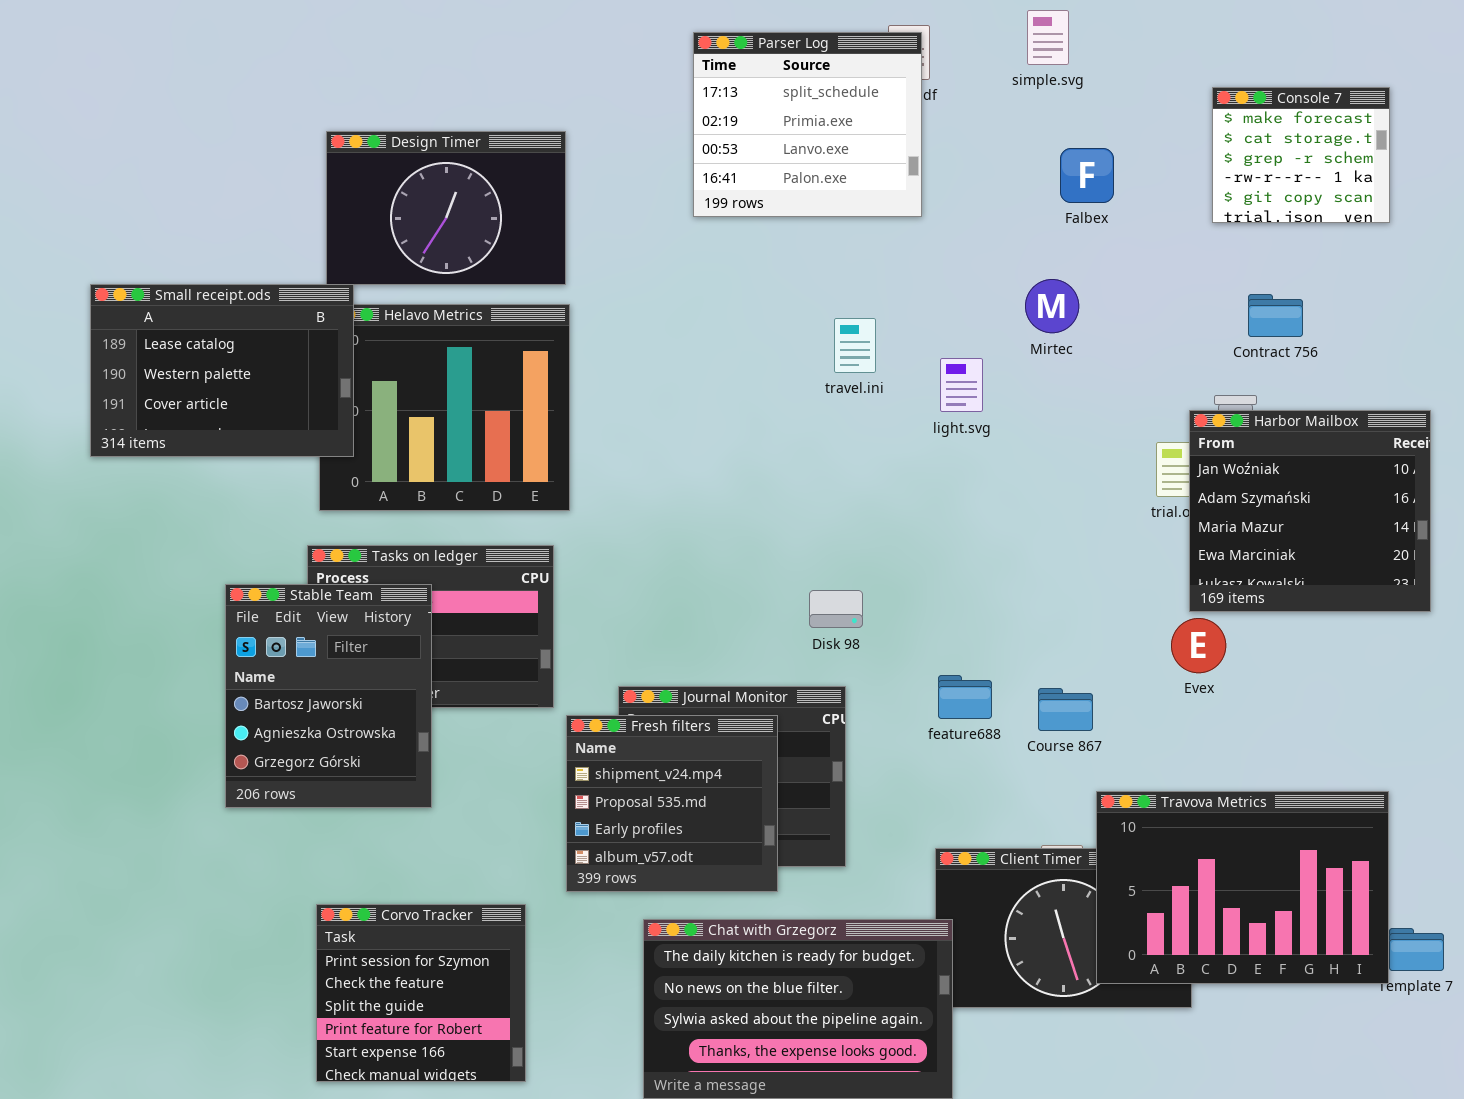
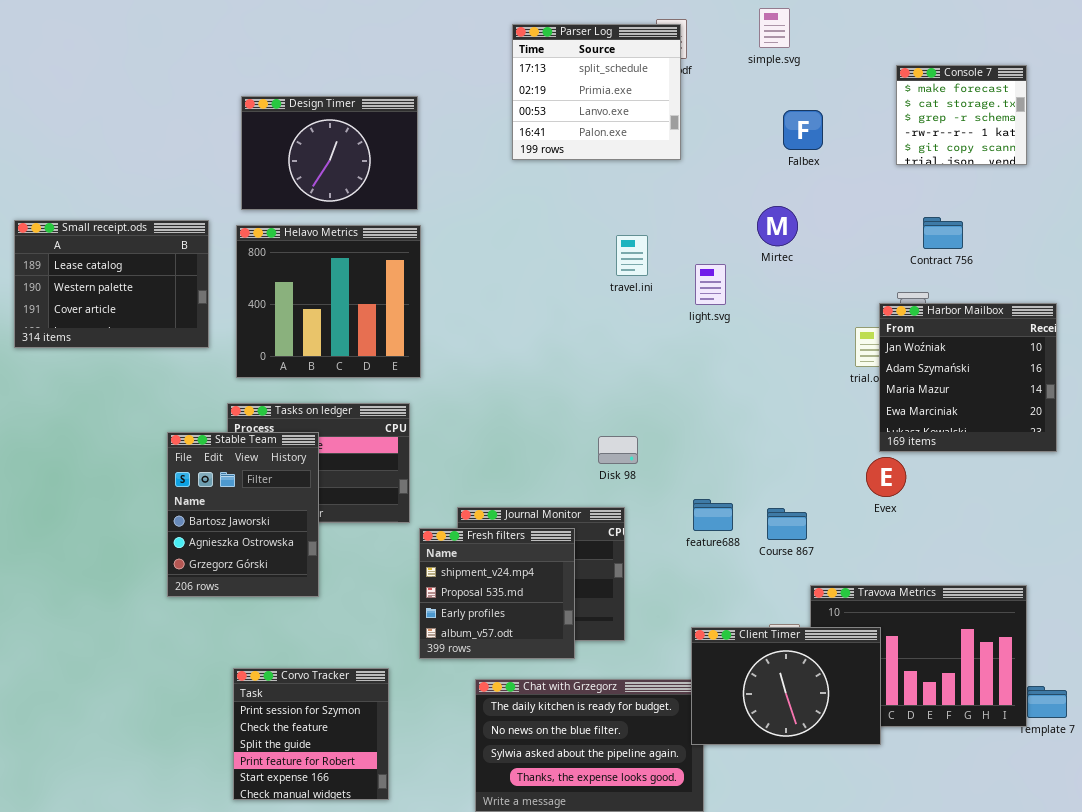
Small receipt.ods: [90,284,354,457] -> [14,220,209,348], moved
Client Timer: [935,848,1192,1008] -> [691,627,881,745], raised

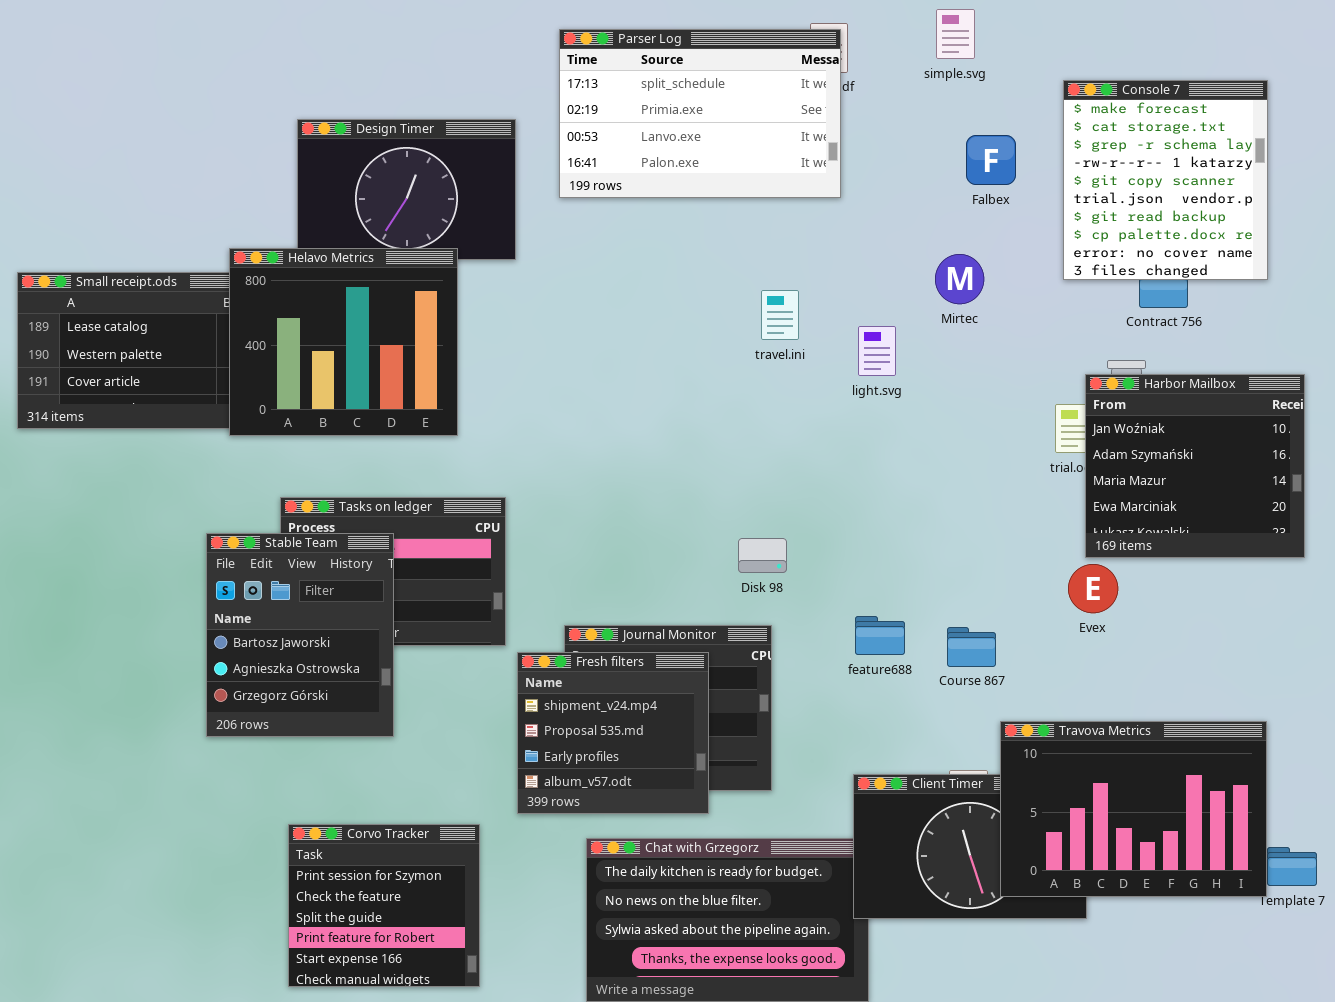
Parser Log: [512,24,681,160] -> [559,29,841,198], resized
Console 7: [896,65,1027,165] -> [1063,80,1268,280], resized
Helavo Metrics: [236,225,421,378] -> [229,248,458,436], moved
Travova Metrics: [810,585,1027,727] -> [1000,721,1267,897], raised

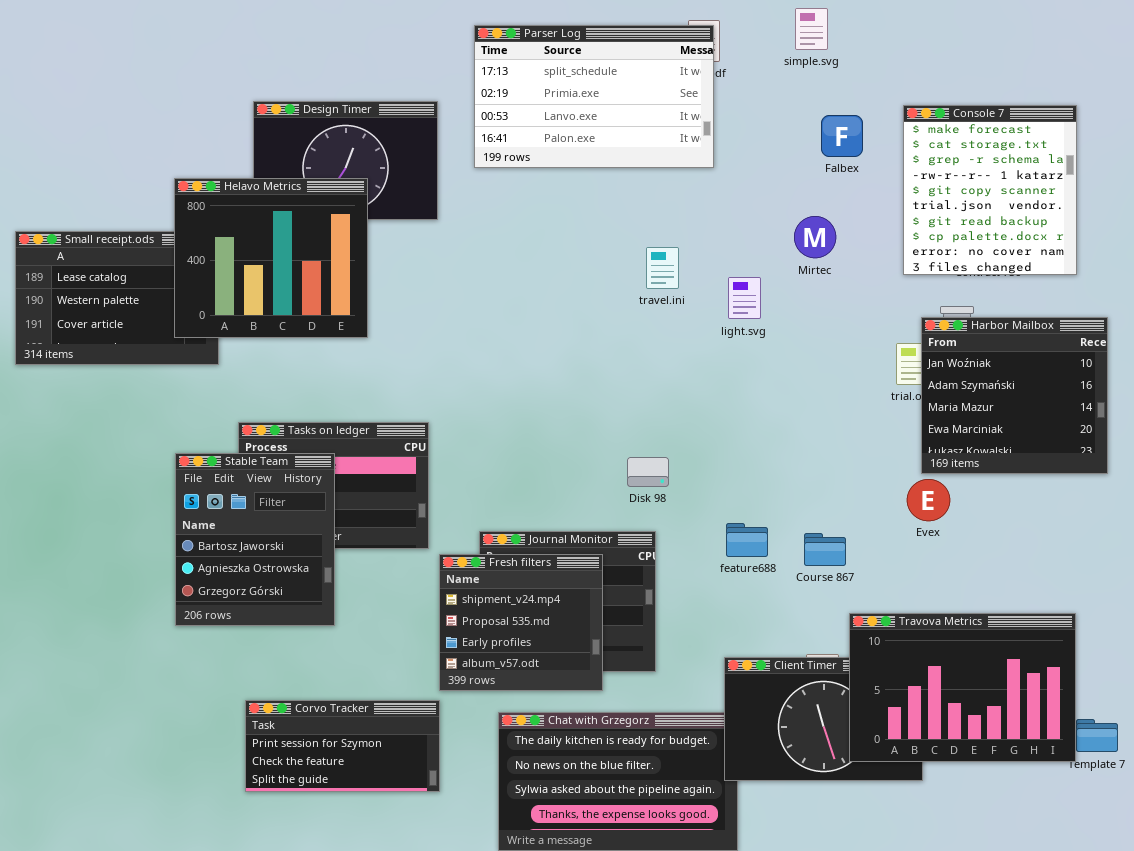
Console 7: [1063,80,1268,280] -> [903,105,1077,275], moved
Helavo Metrics: [229,248,458,436] -> [174,178,368,338], moved
Corvo Tracker: [288,824,480,987] -> [245,700,440,792], resized

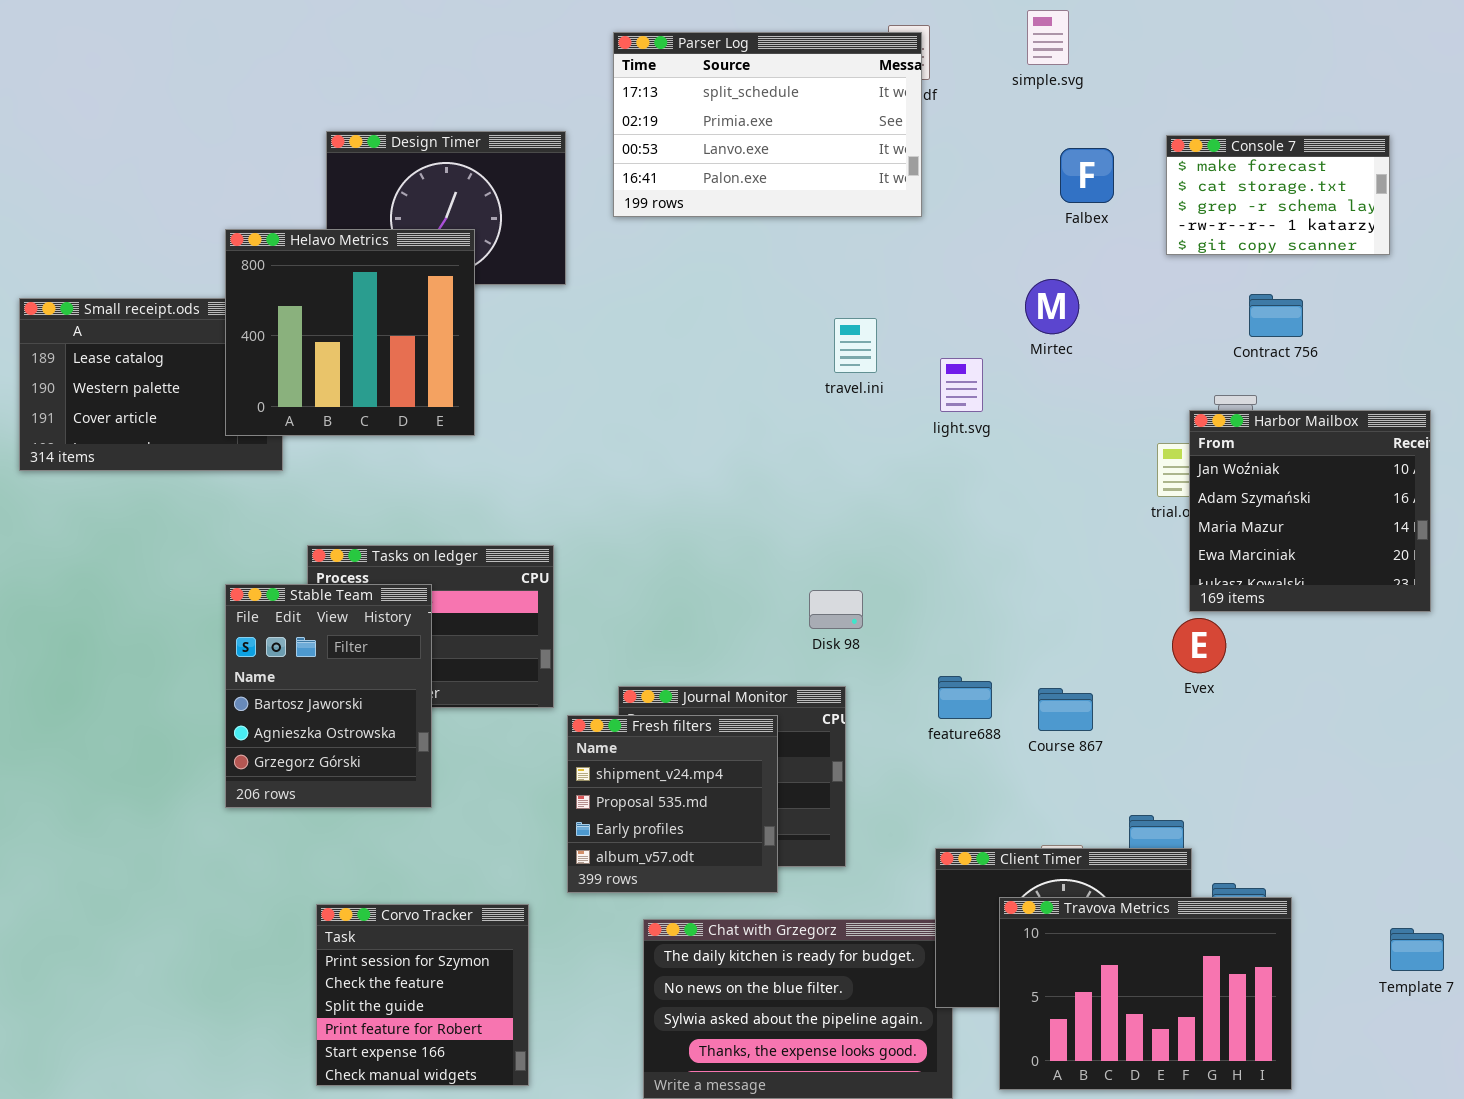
Console 7: [903,105,1077,275] -> [1166,135,1390,255], resized
Travova Metrics: [849,613,1076,762] -> [999,897,1292,1090], moved
Corvo Tracker: [245,700,440,792] -> [316,904,529,1086], resized

